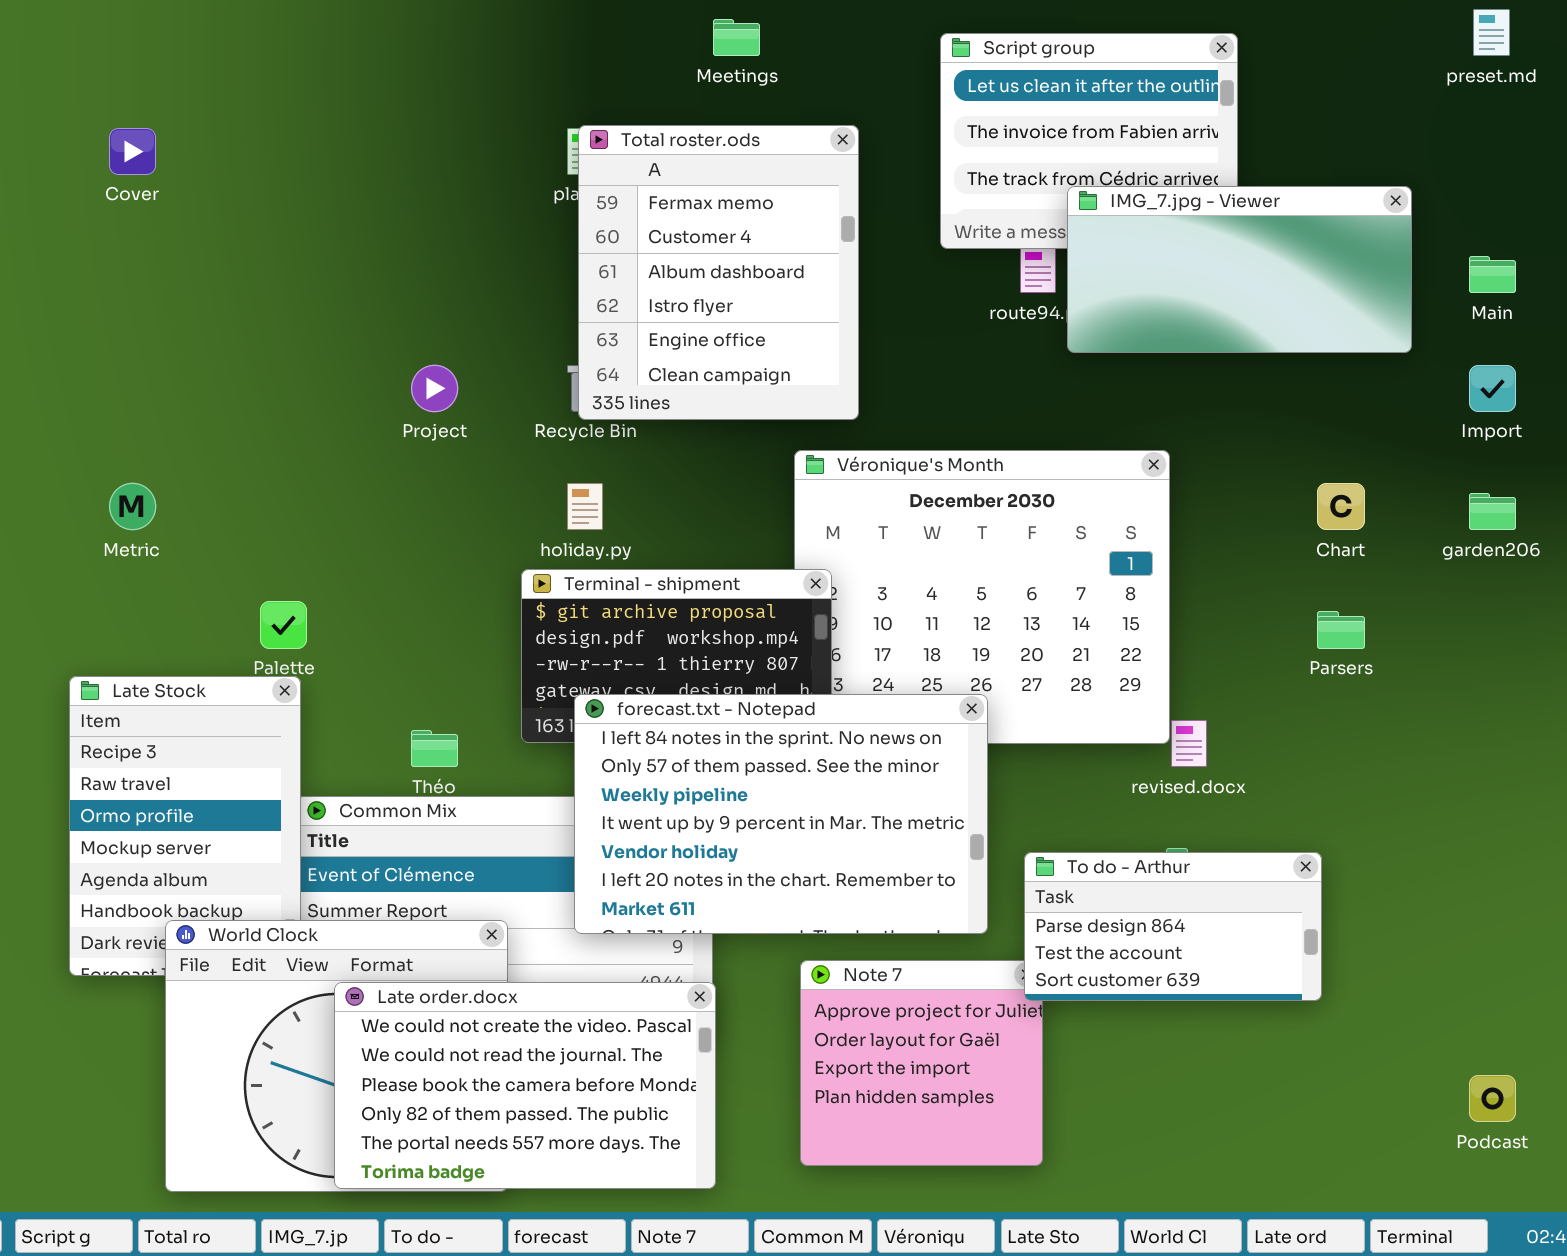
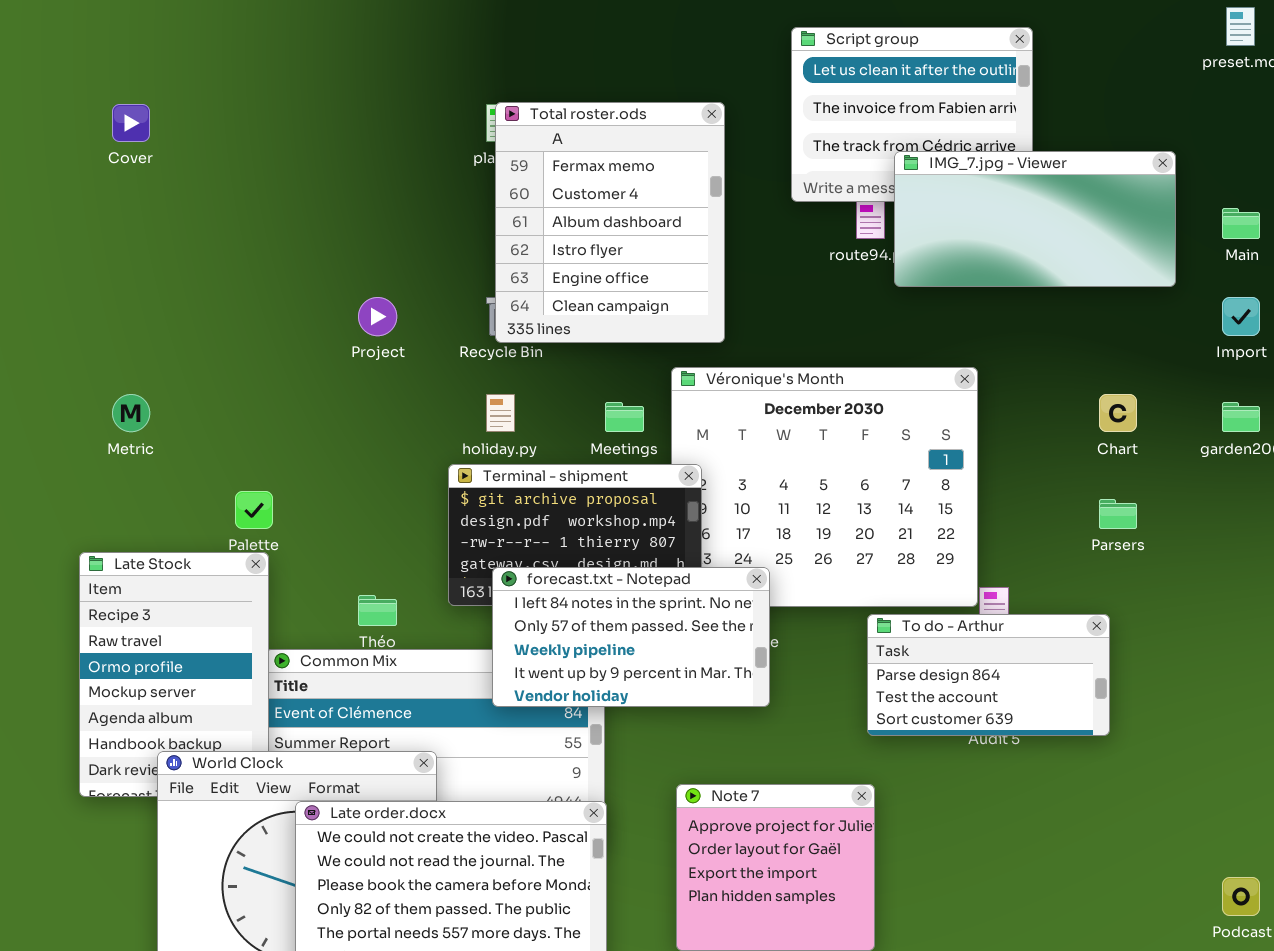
Meetings: [713,19,760,56] -> [605,402,644,432], moved
forecast.txt - Notepad: [574,694,988,934] -> [492,567,770,707], resized
To do - Arthur: [1024,852,1322,1001] -> [867,614,1110,736], moved

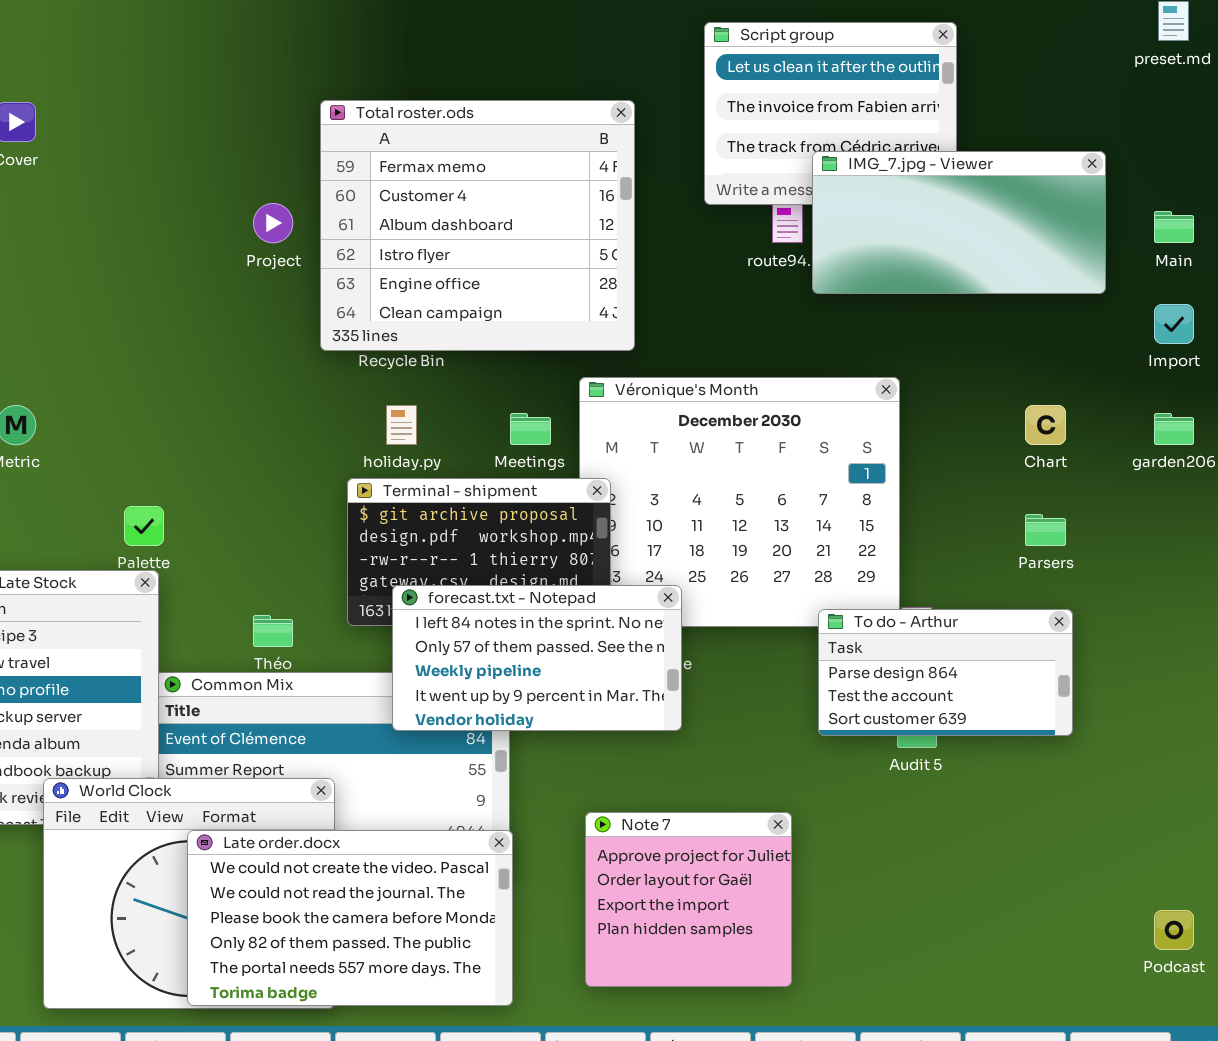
Total roster.ods: [495,102,725,343] -> [320,100,635,351], resized
Project: [358,297,397,336] -> [253,203,293,243], moved
To do - Arthur: [867,614,1110,736] -> [818,609,1073,736], moved

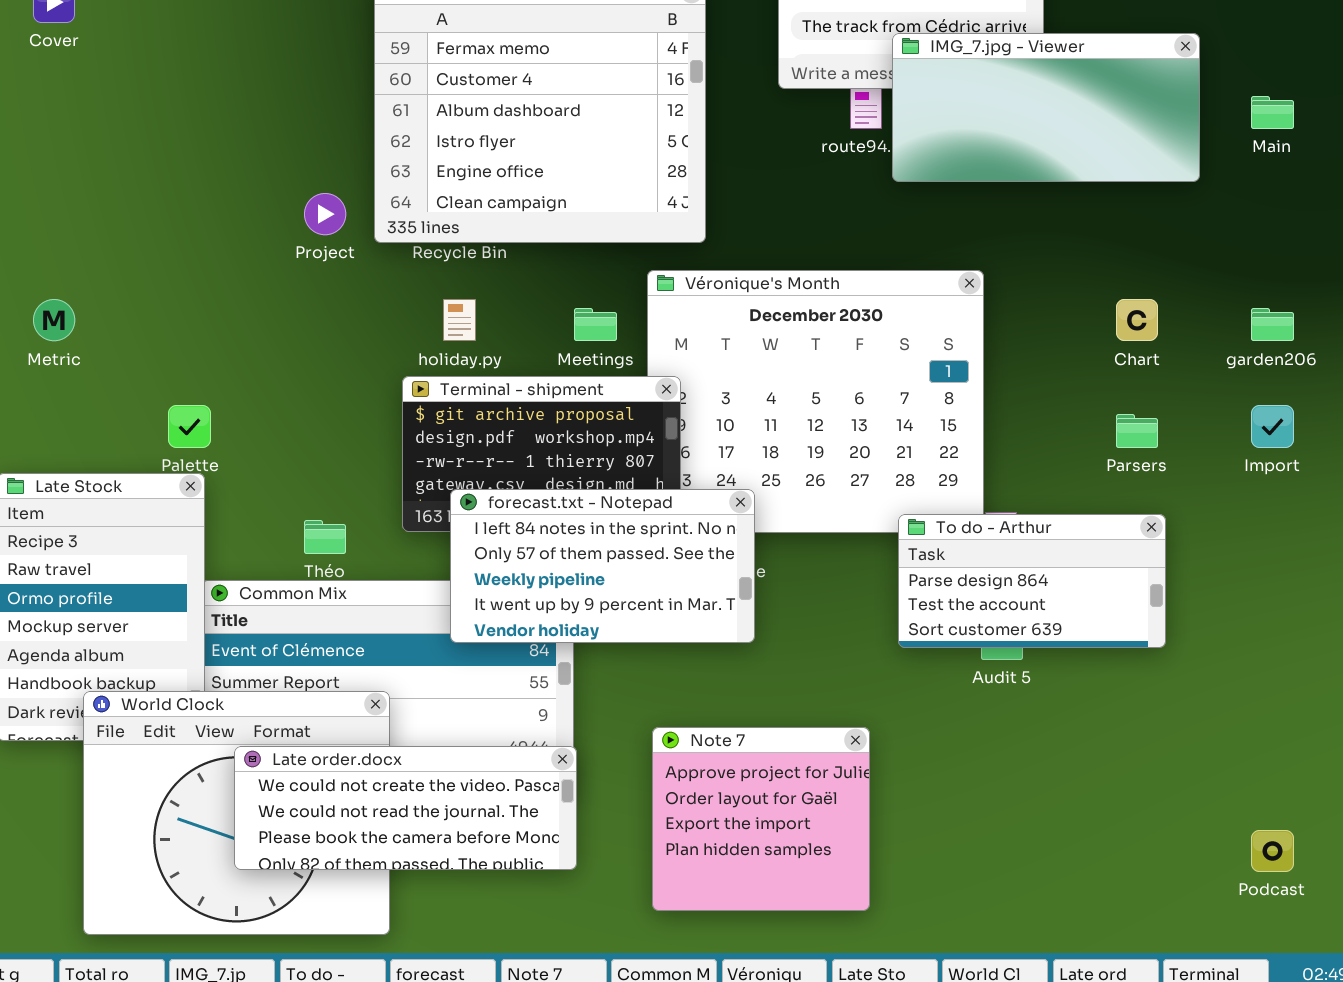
Project: [253,203,293,243] -> [304,193,346,235], moved
Import: [1154,304,1194,344] -> [1251,405,1294,448], moved
Late order.docx: [187,830,513,1006] -> [234,746,577,870], resized

